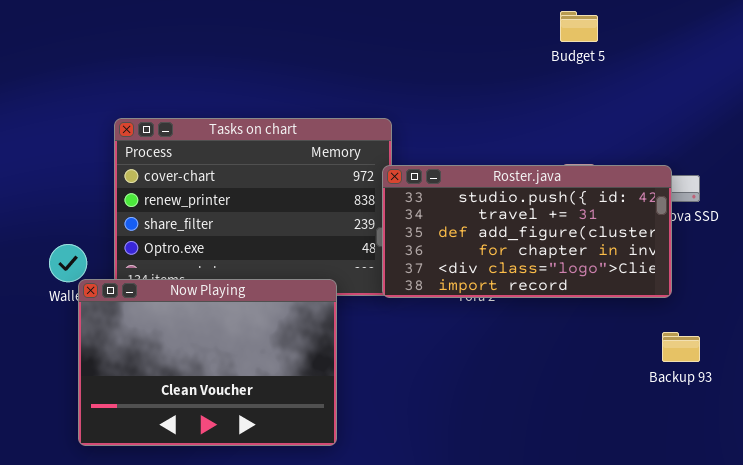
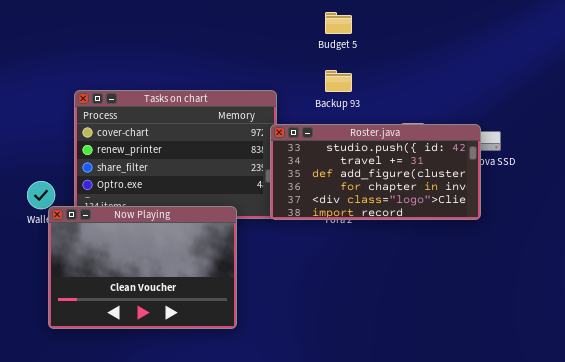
Budget 5: [560,11,598,42] -> [325,12,352,34], moved
Backup 93: [662,332,700,362] -> [325,70,352,92], moved

